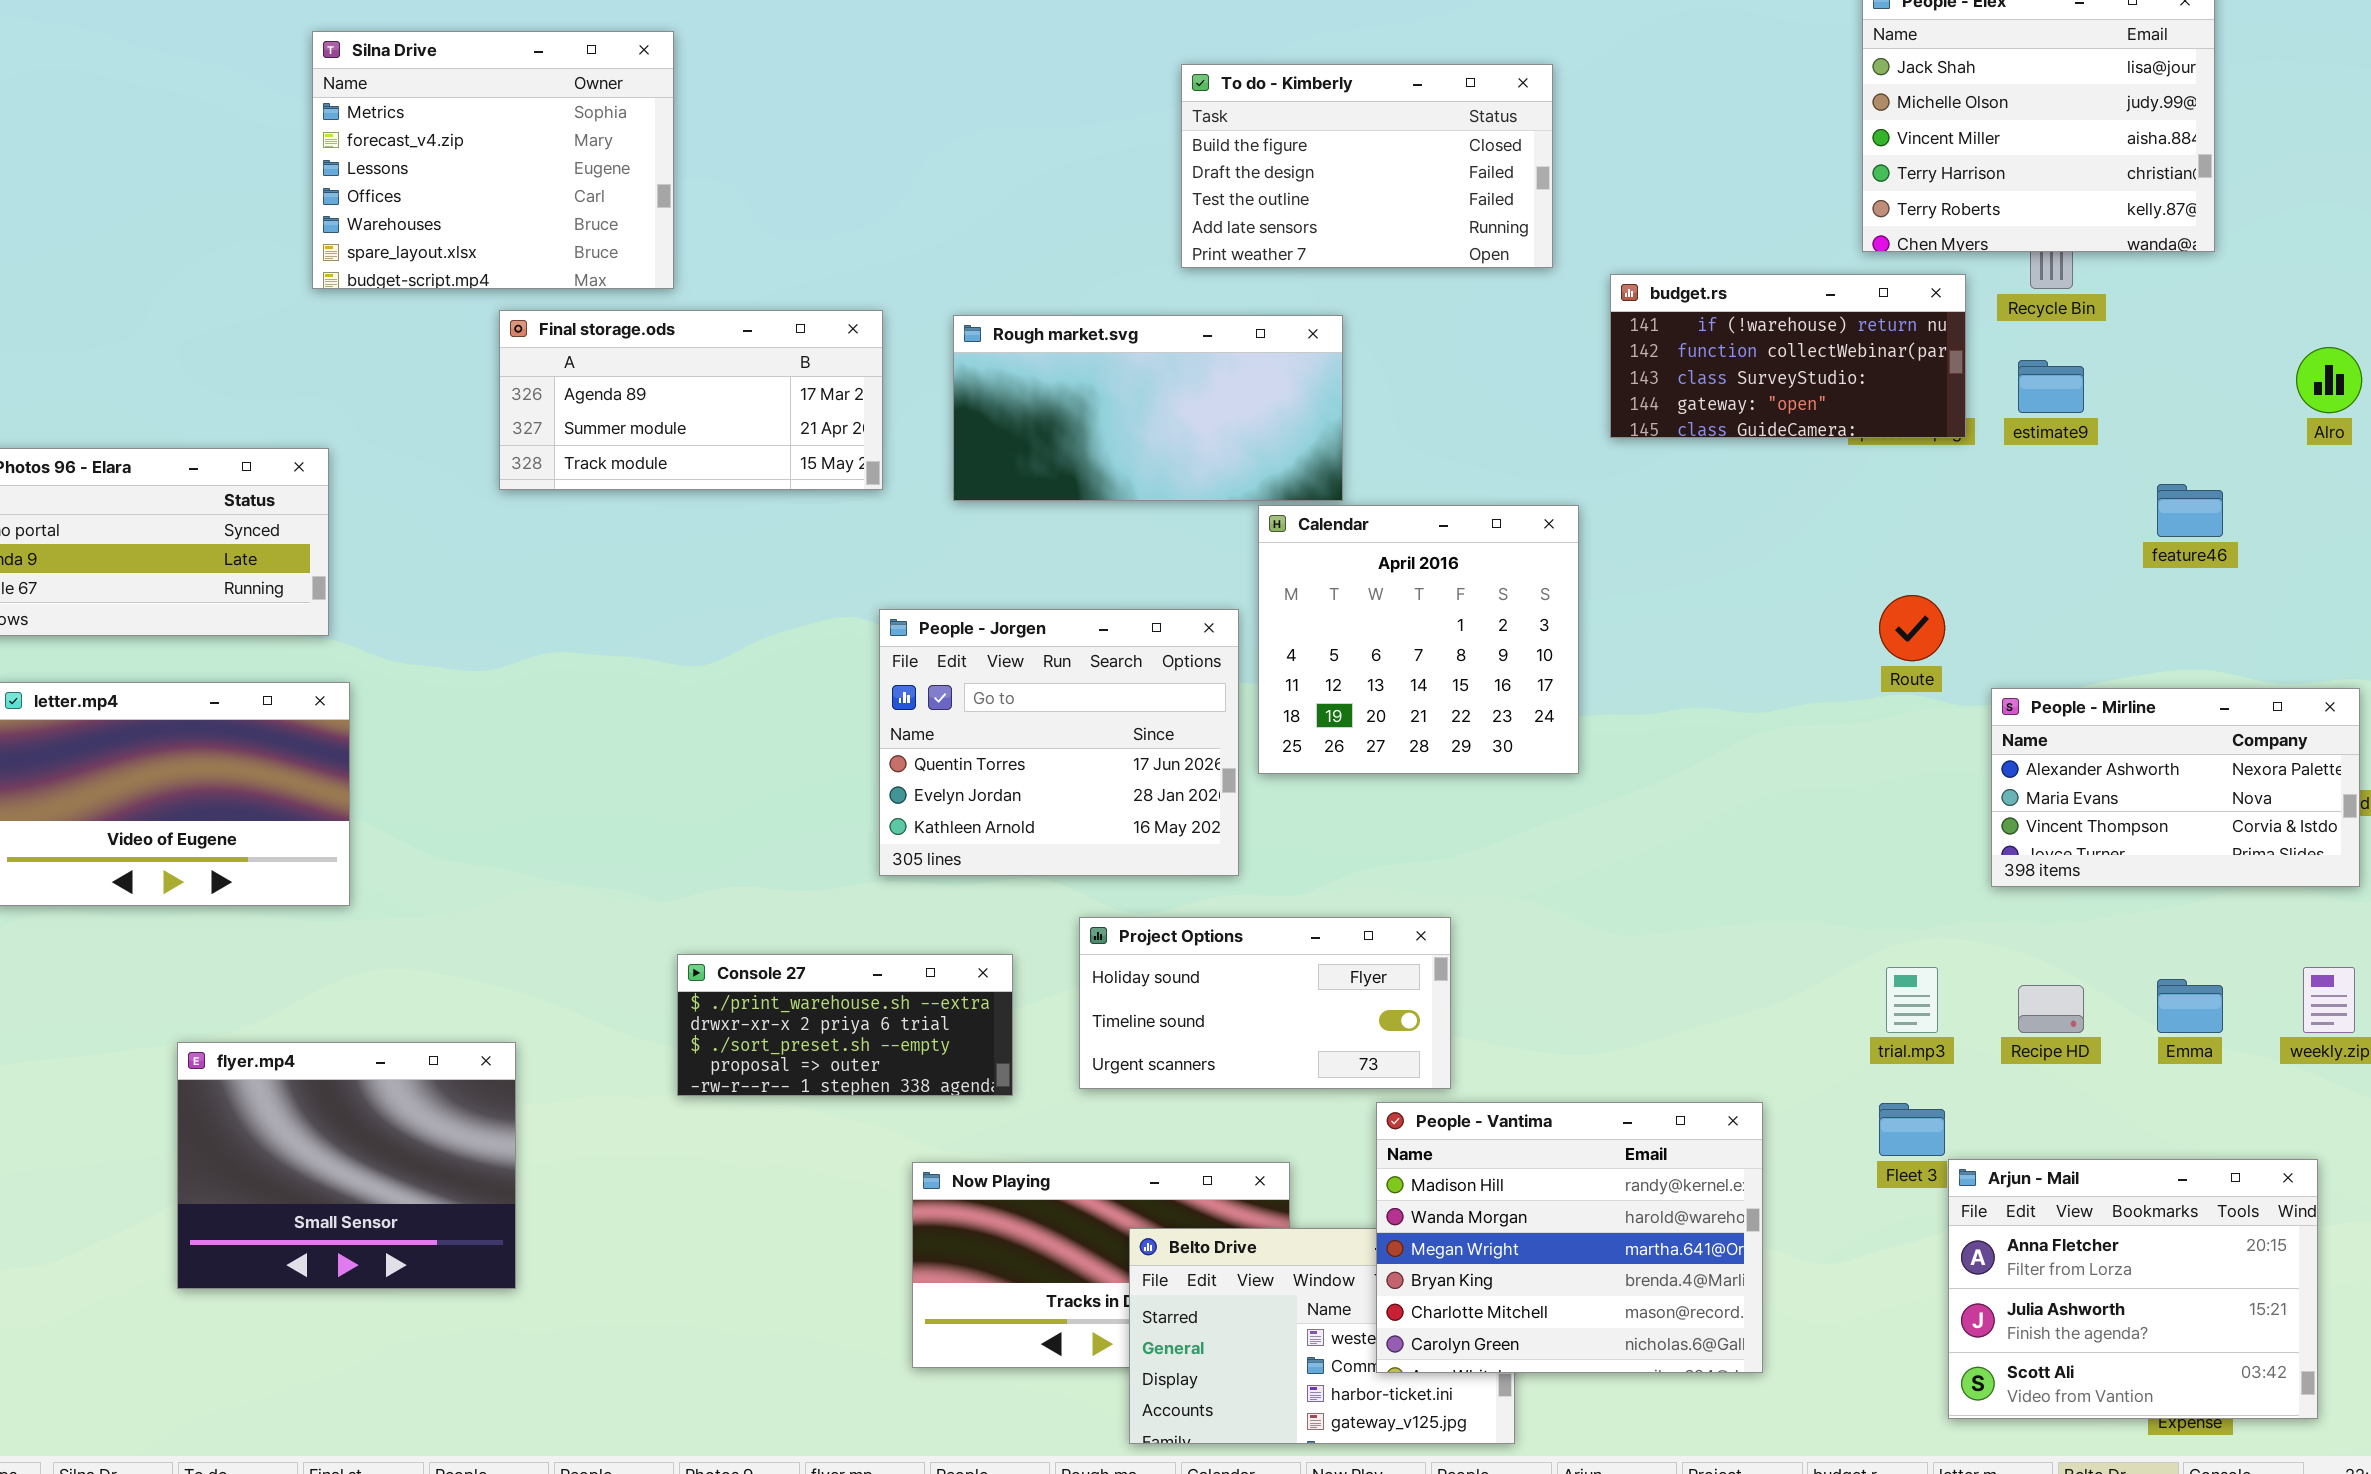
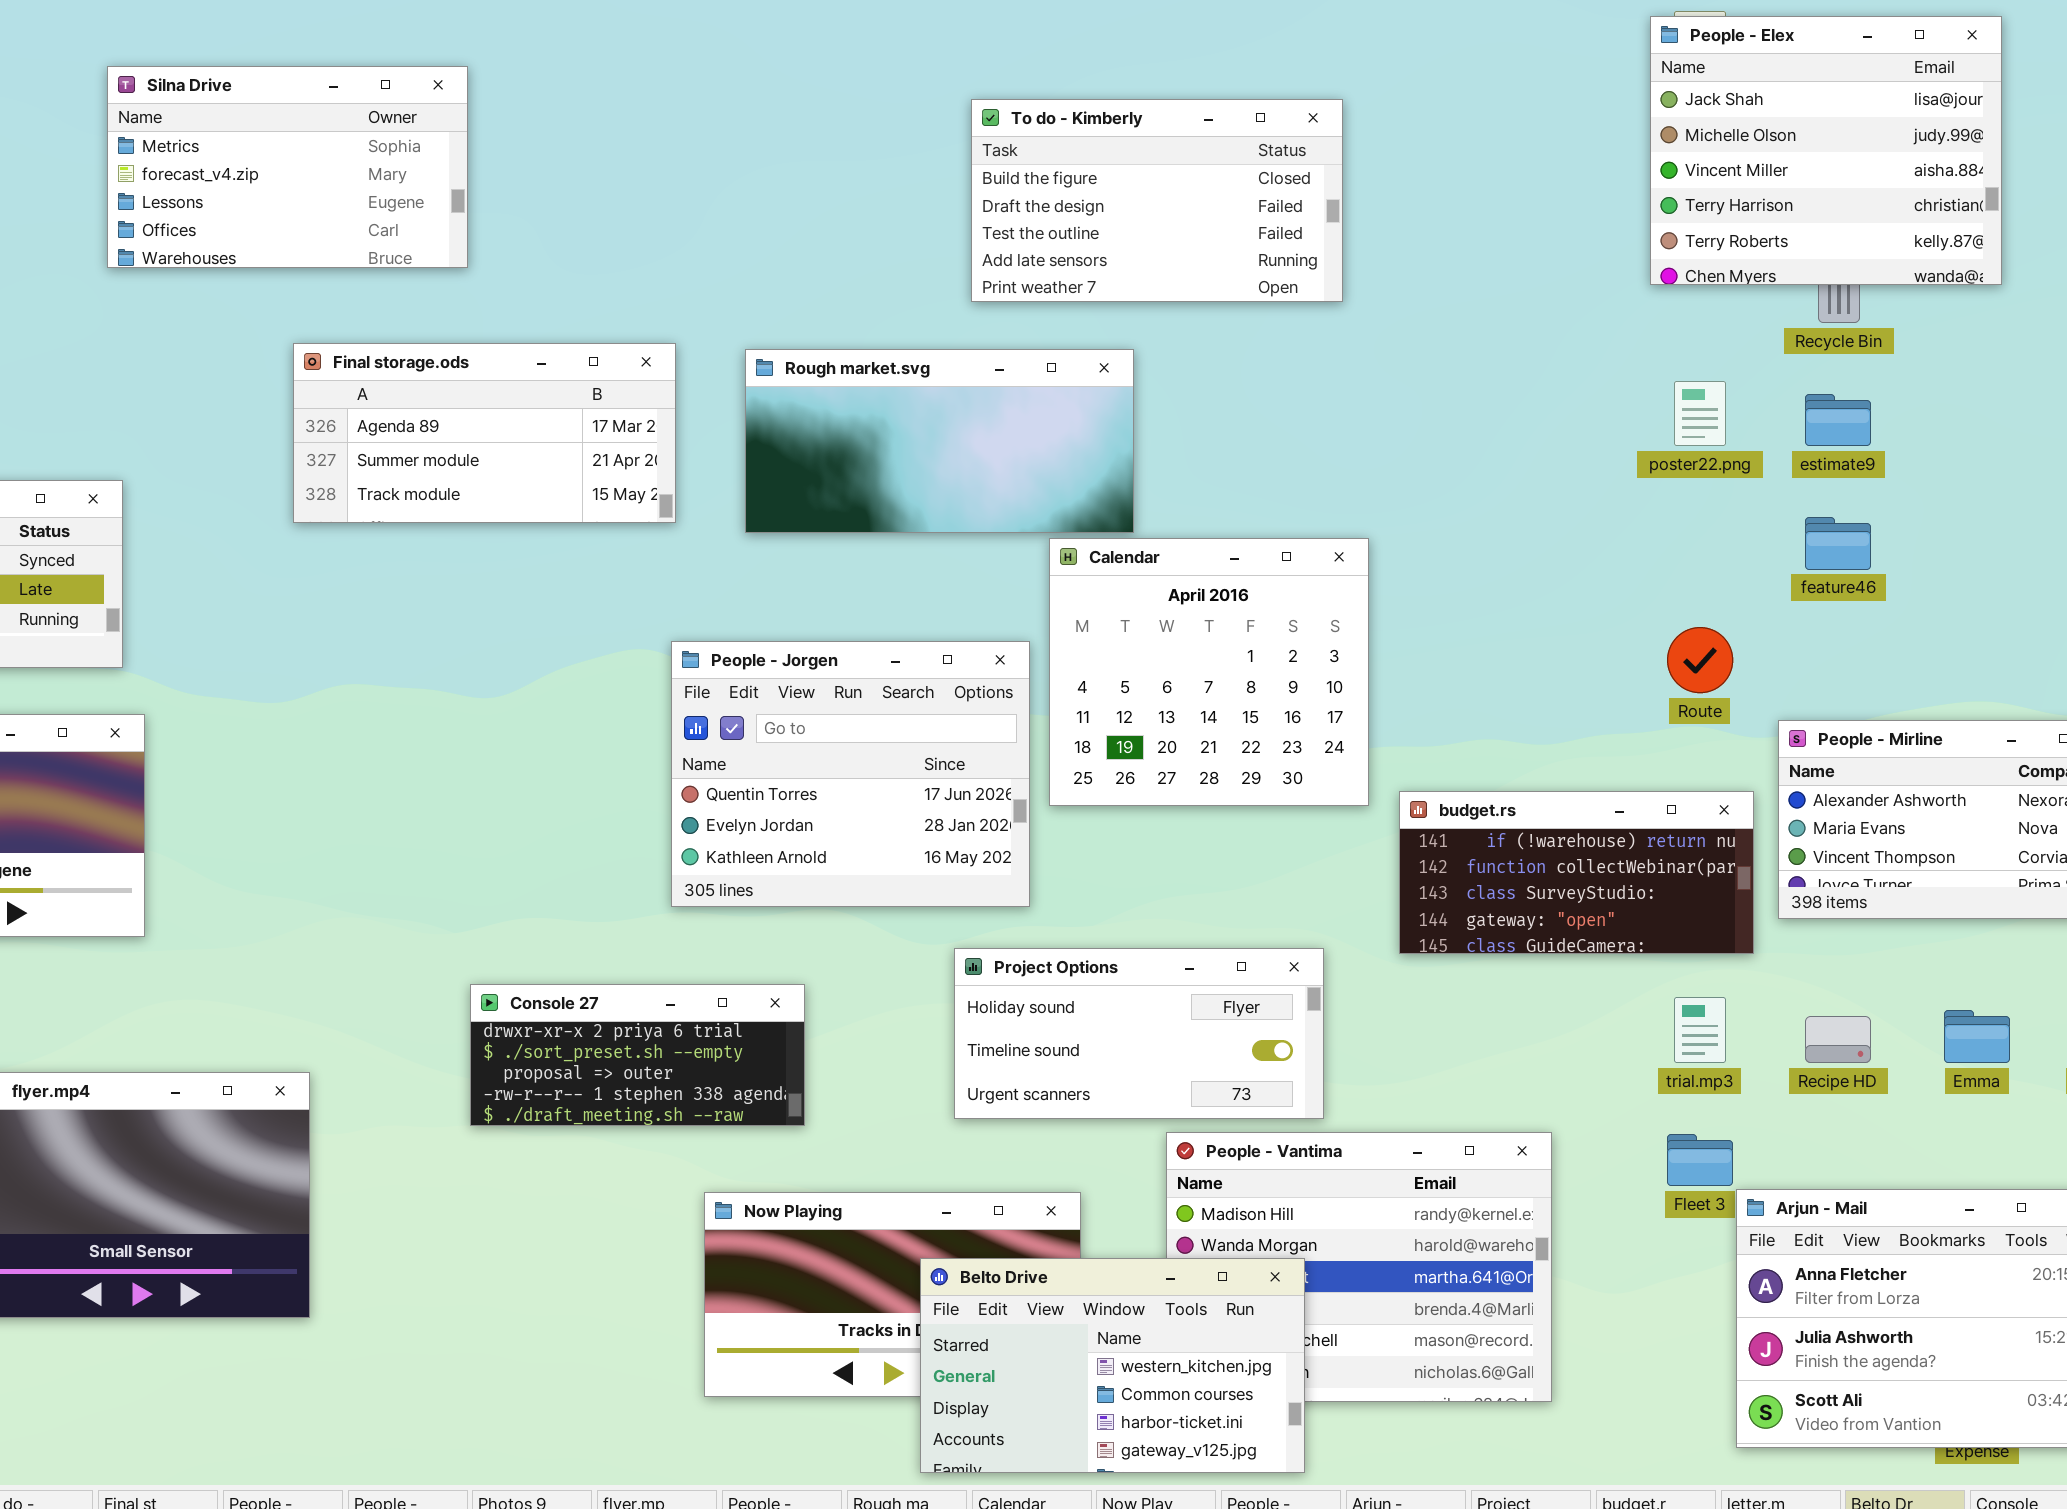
Silna Drive: [312,31,674,289] -> [107,66,468,268], resized
budget.rs: [1610,274,1966,438] -> [1399,791,1754,954], moved
feature46: [2157,484,2223,537] -> [1805,517,1871,570], moved
Project Options: [1079,917,1451,1089] -> [954,948,1324,1119], moved
Console 27: [677,954,1013,1096] -> [470,984,805,1126], scrolled down 1 row
Belto Drive: [1129,1228,1515,1444] -> [920,1258,1305,1473], raised

